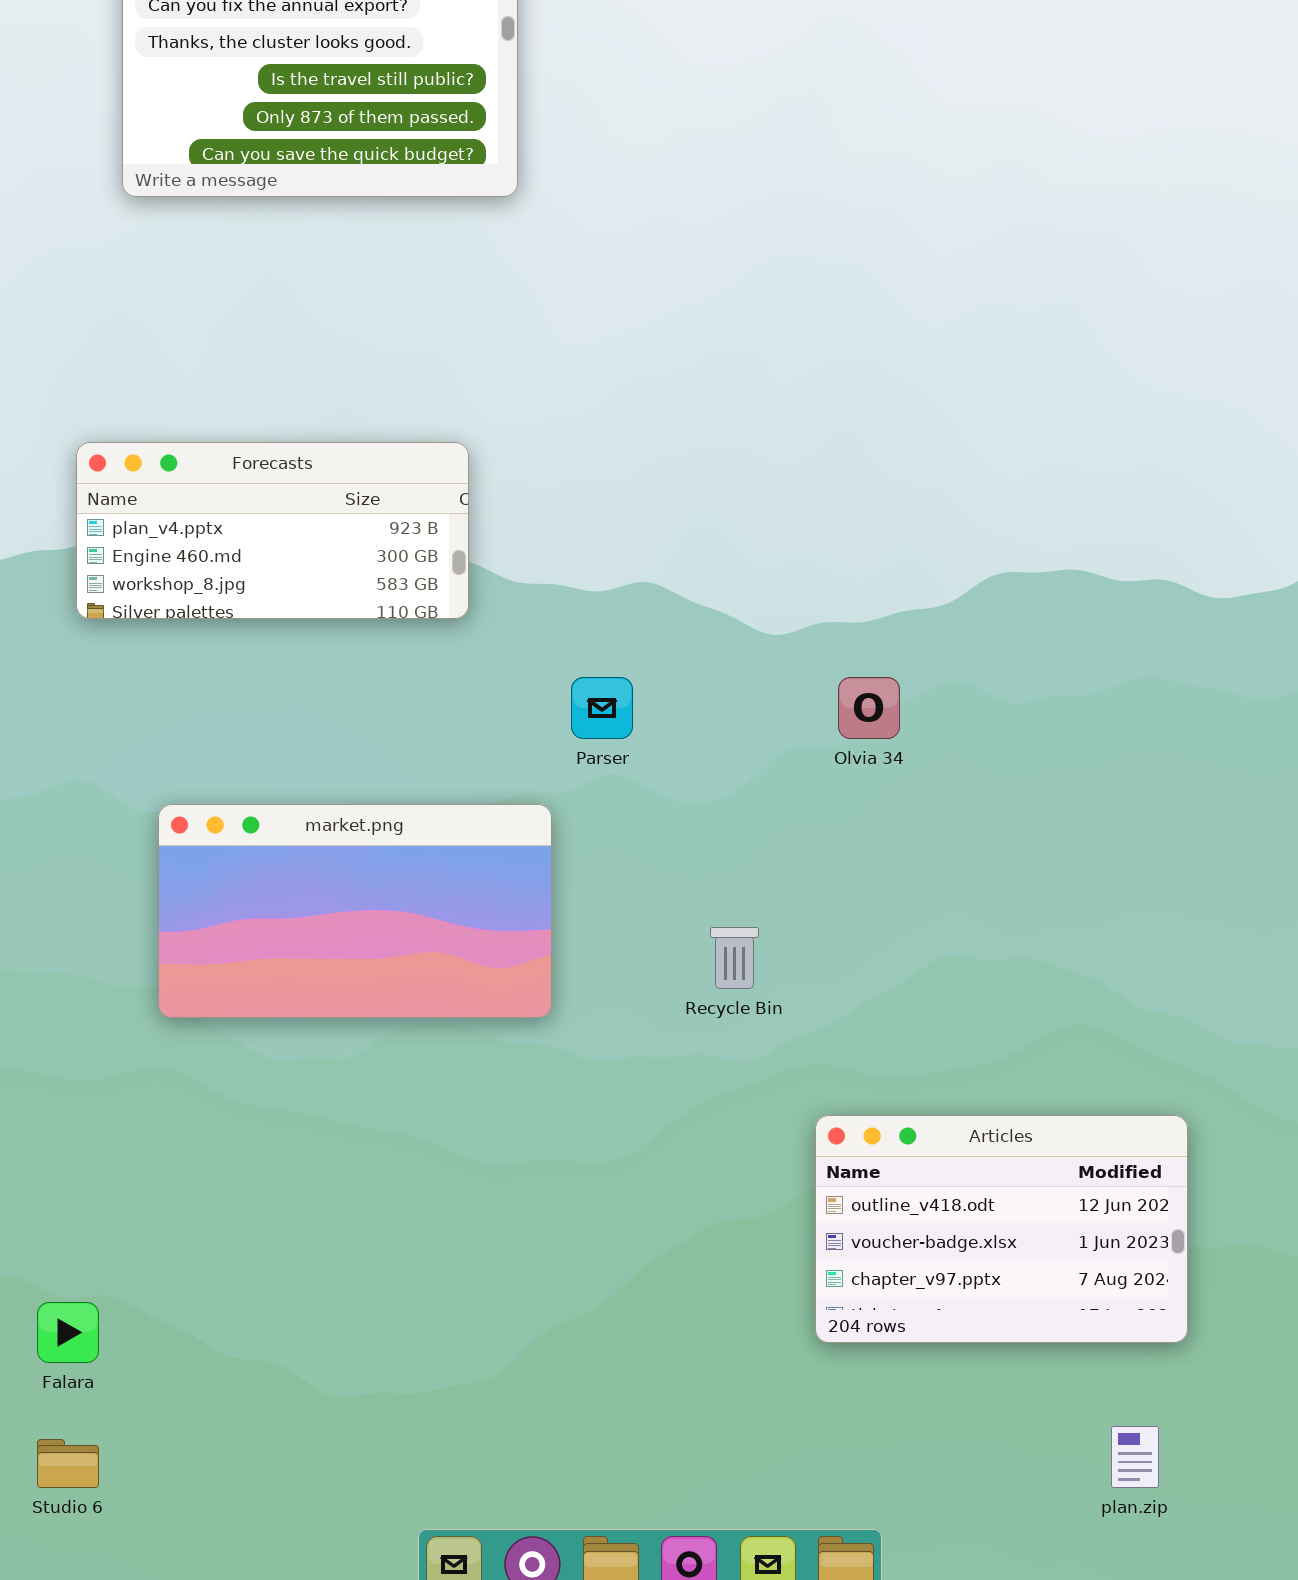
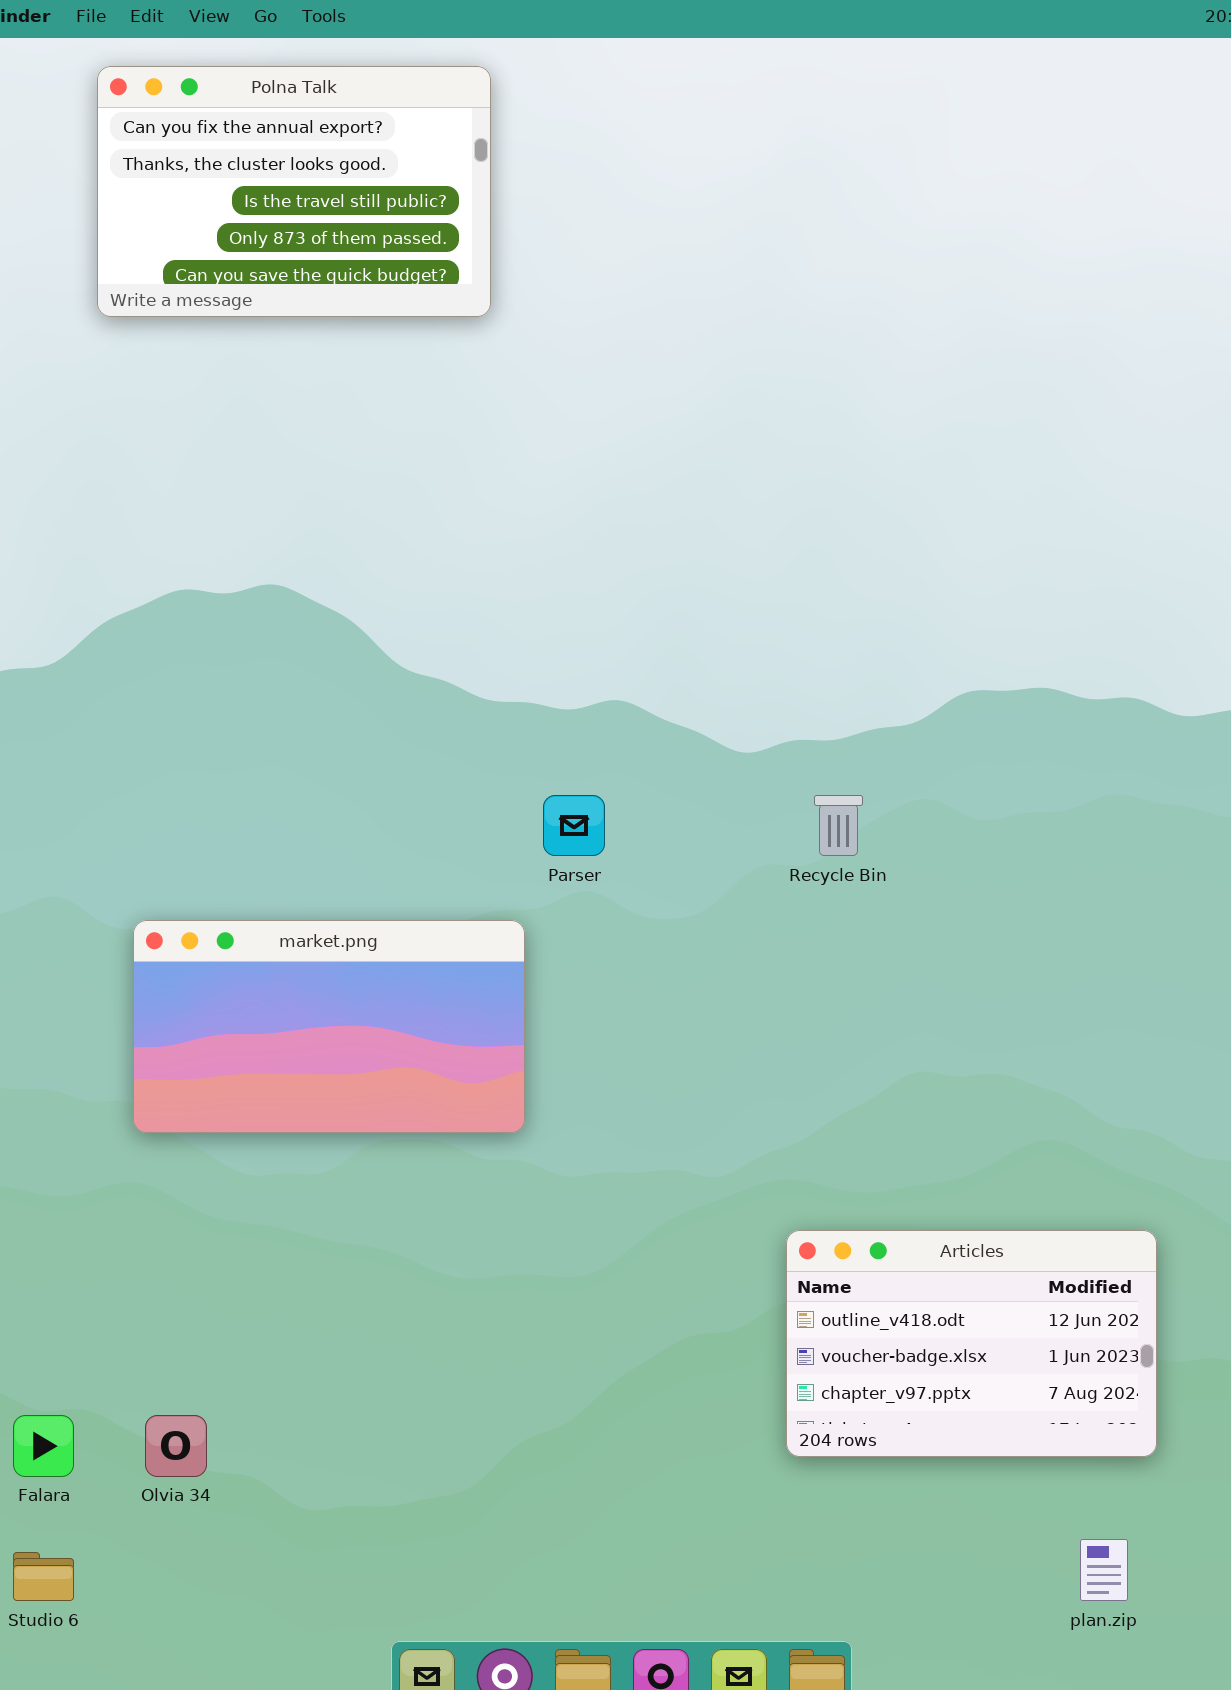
Forecasts: [76,442,469,619] -> none, closed
Olvia 34: [838,677,900,739] -> [145,1415,207,1477], moved
Recycle Bin: [710,927,759,989] -> [814,795,863,856], moved

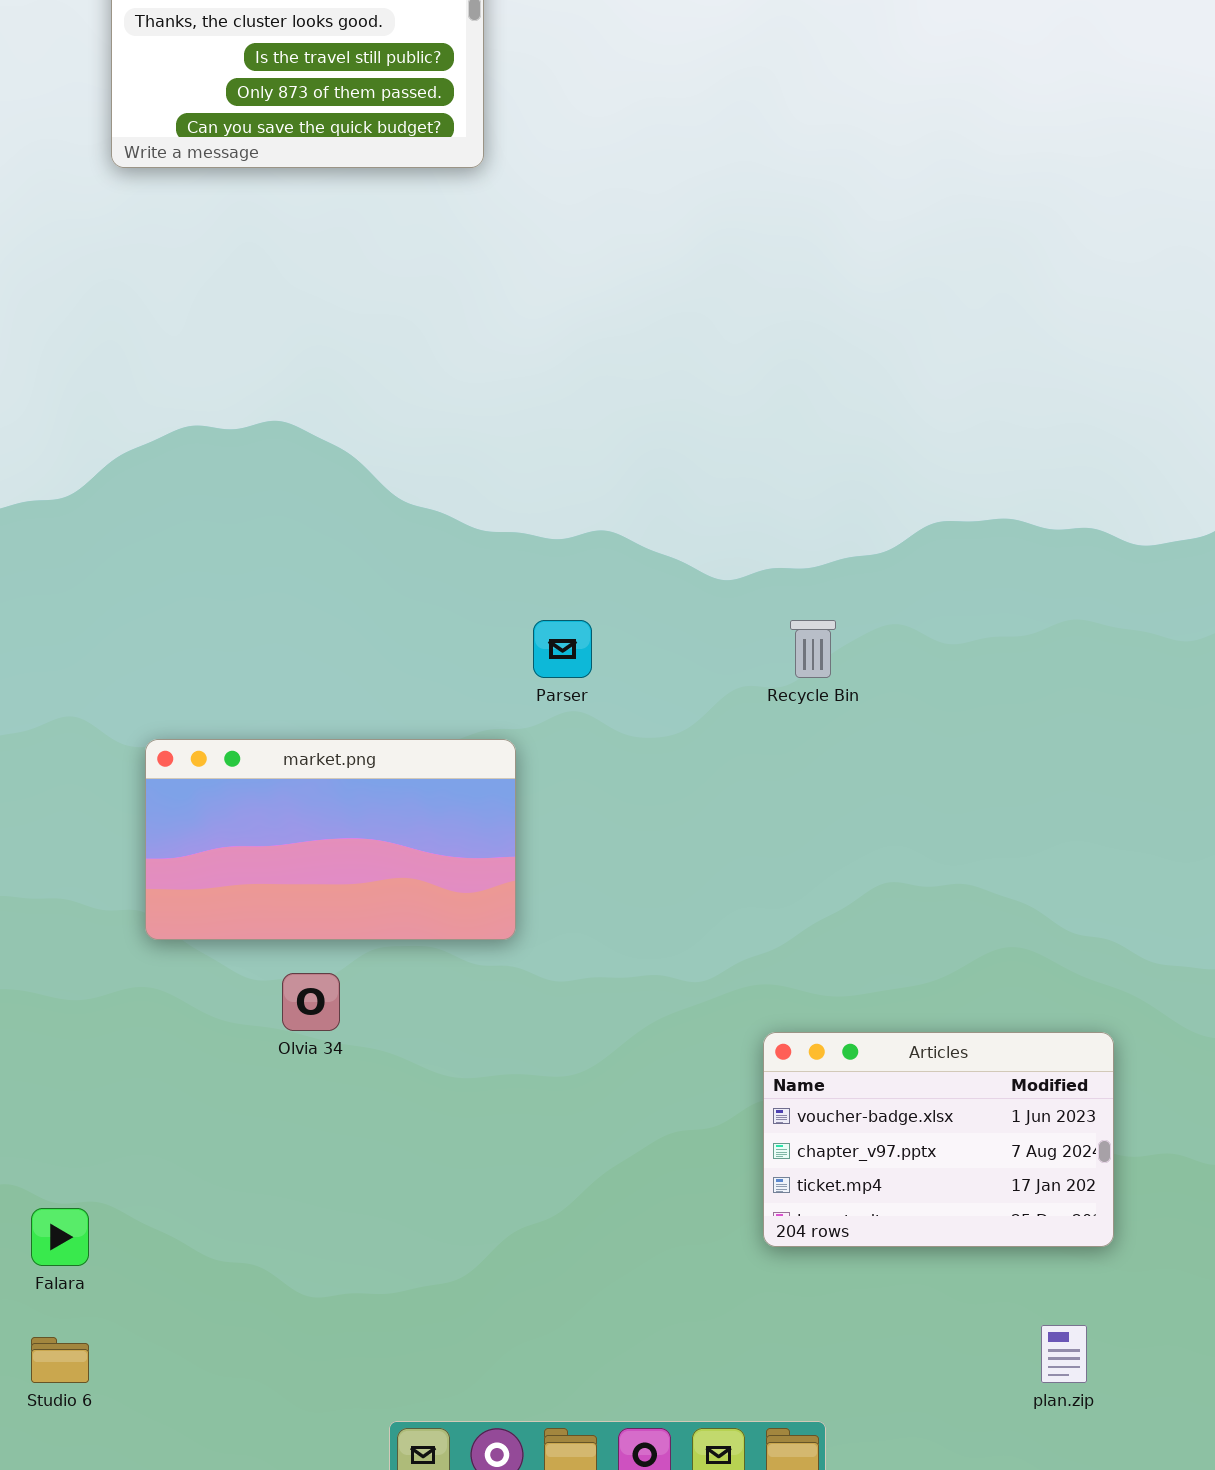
Articles: [786,1230,1157,1457] -> [763,1032,1114,1247], scrolled down 1 row
Olvia 34: [145,1415,207,1477] -> [282,973,340,1031], moved

